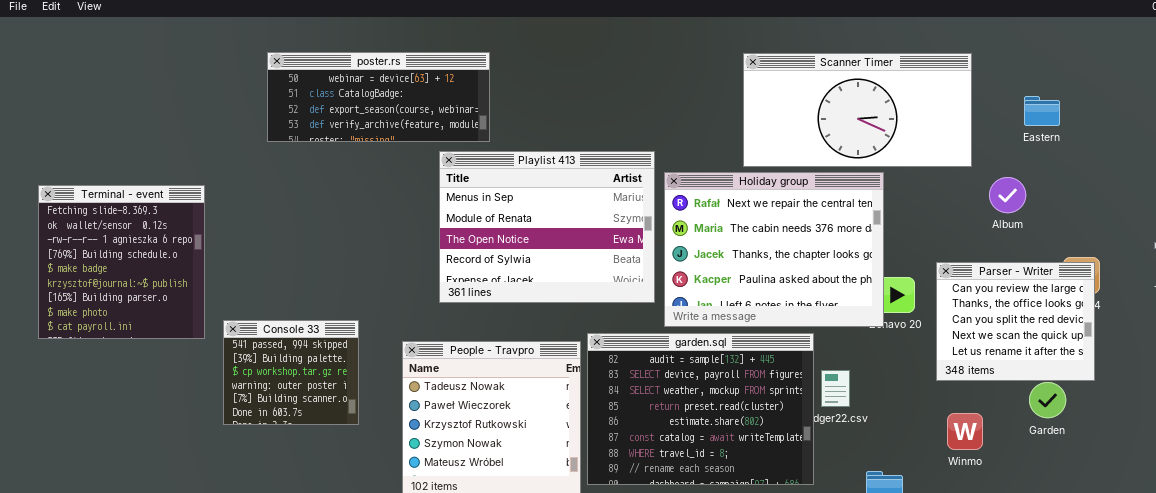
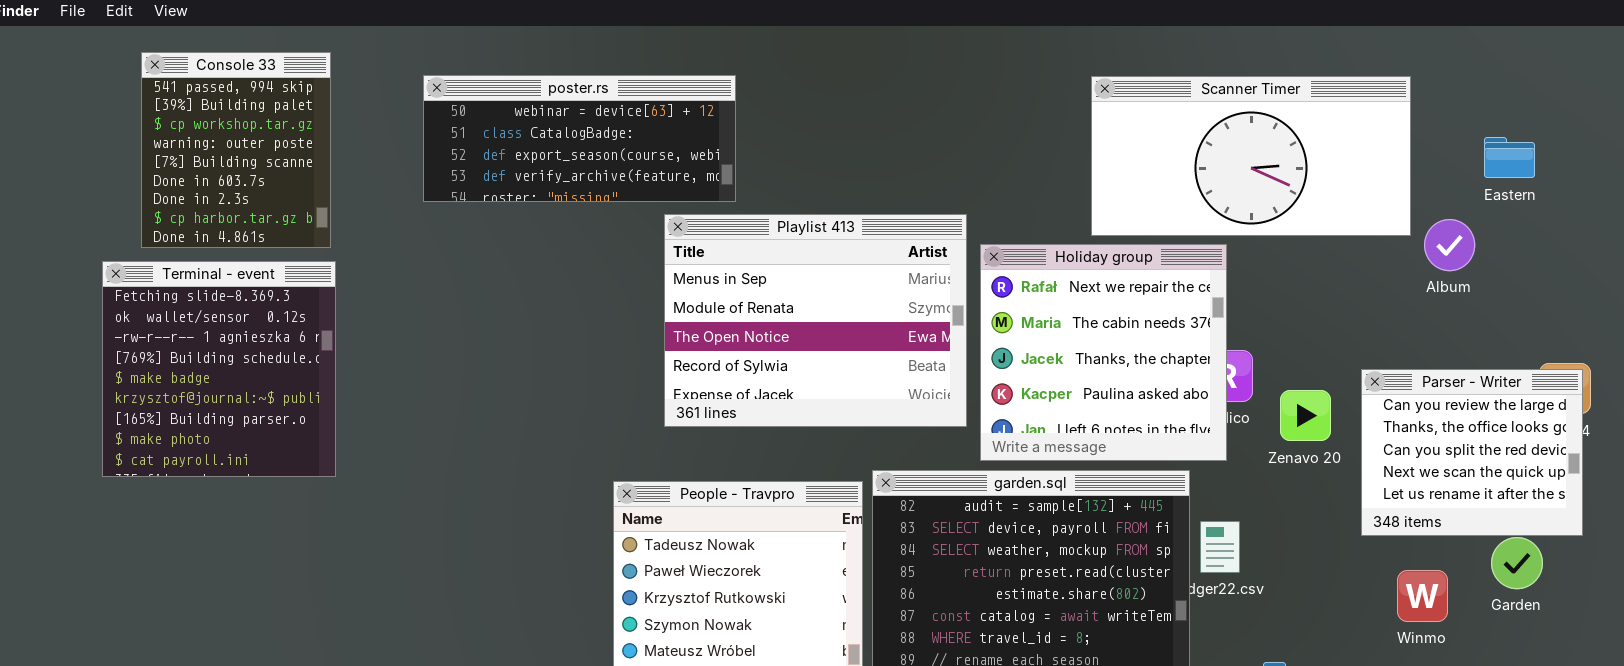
Holiday group: [664,172,884,327] -> [980,244,1227,461], resized
Album: [989,177,1026,213] -> [1424,219,1475,271], moved
Console 33: [223,320,359,425] -> [141,52,331,248], moved, resized
Winmo: [947,413,983,450] -> [1397,570,1448,622], moved

